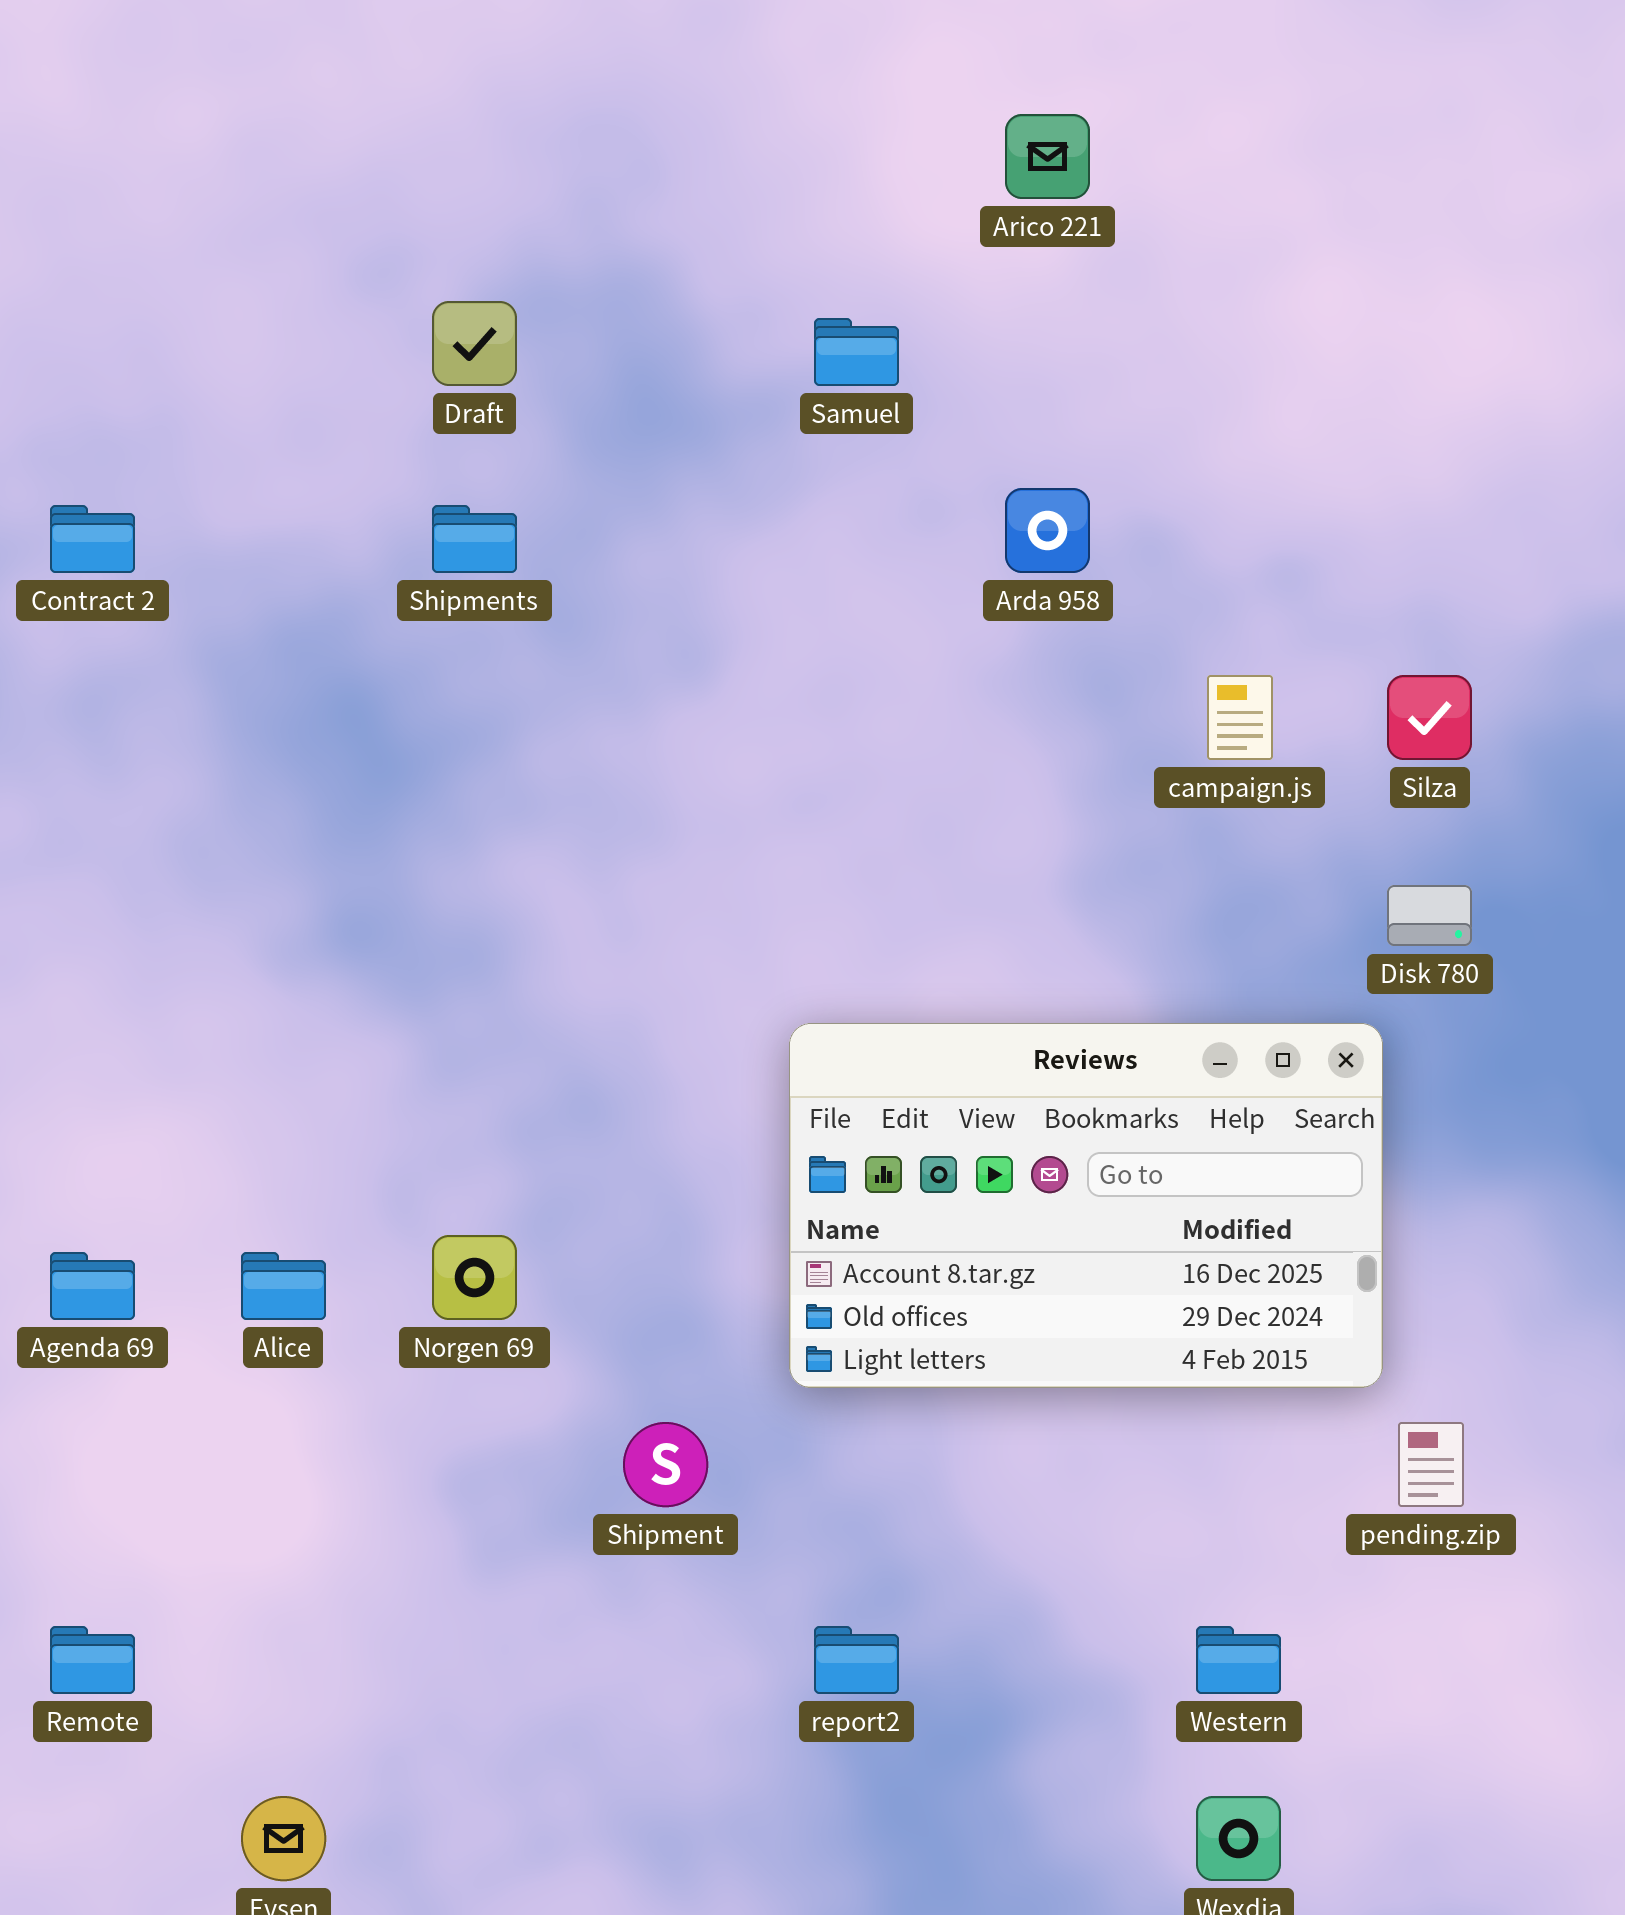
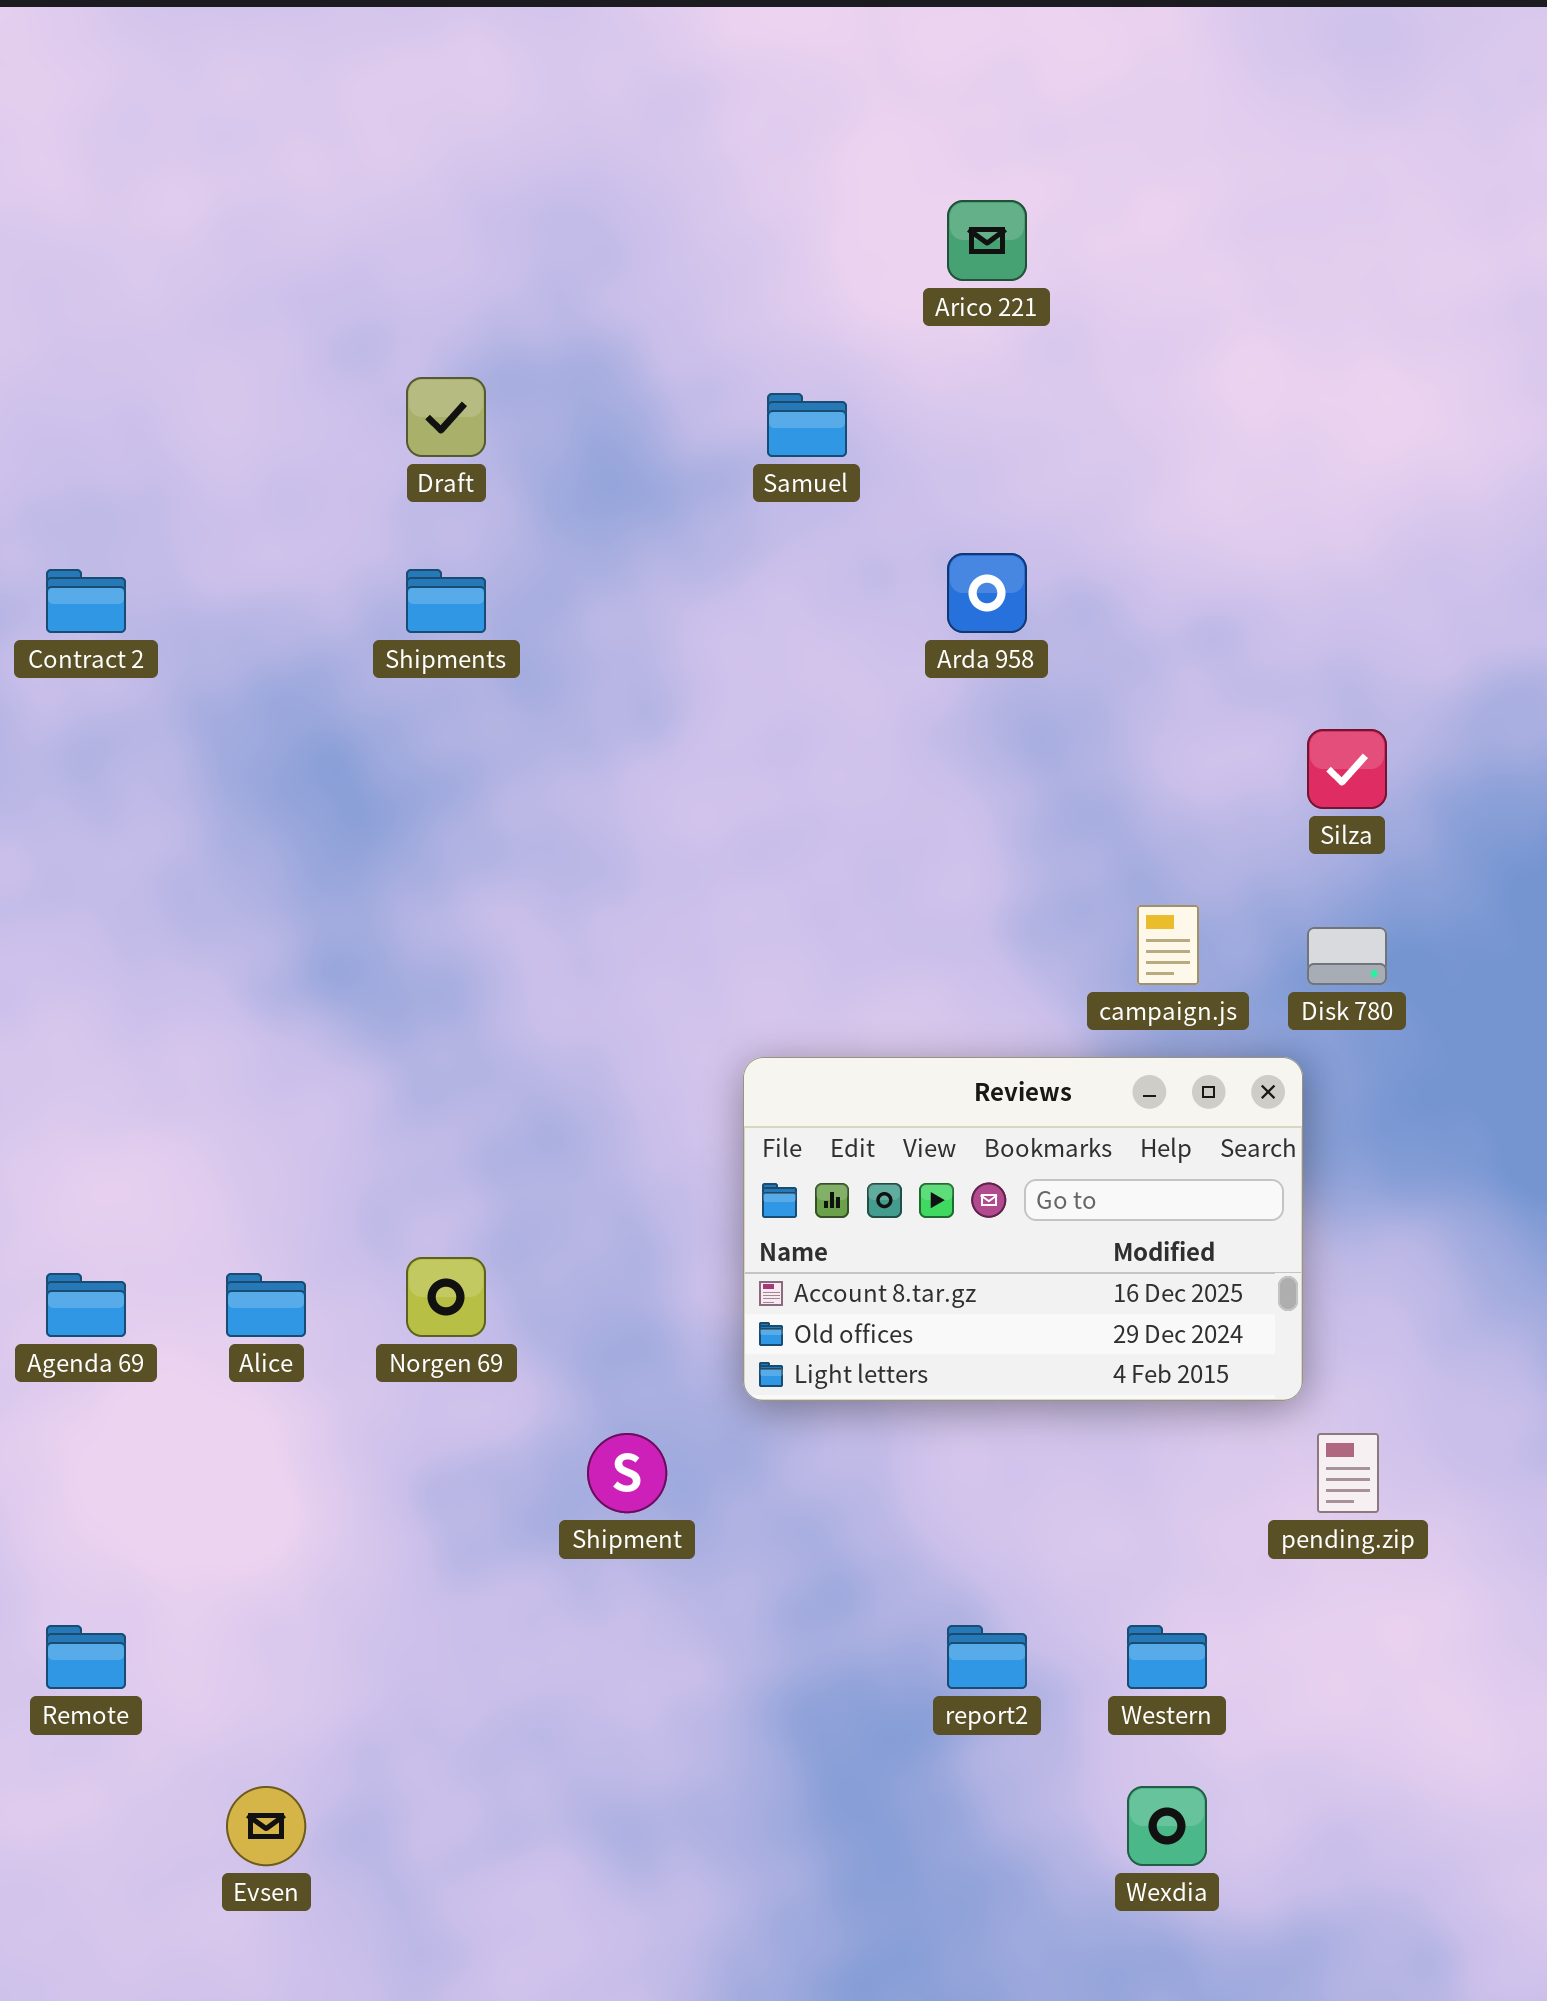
campaign.js: [1207,675,1273,760] -> [1137,905,1199,985], moved
report2: [814,1626,899,1694] -> [947,1625,1027,1689], moved

